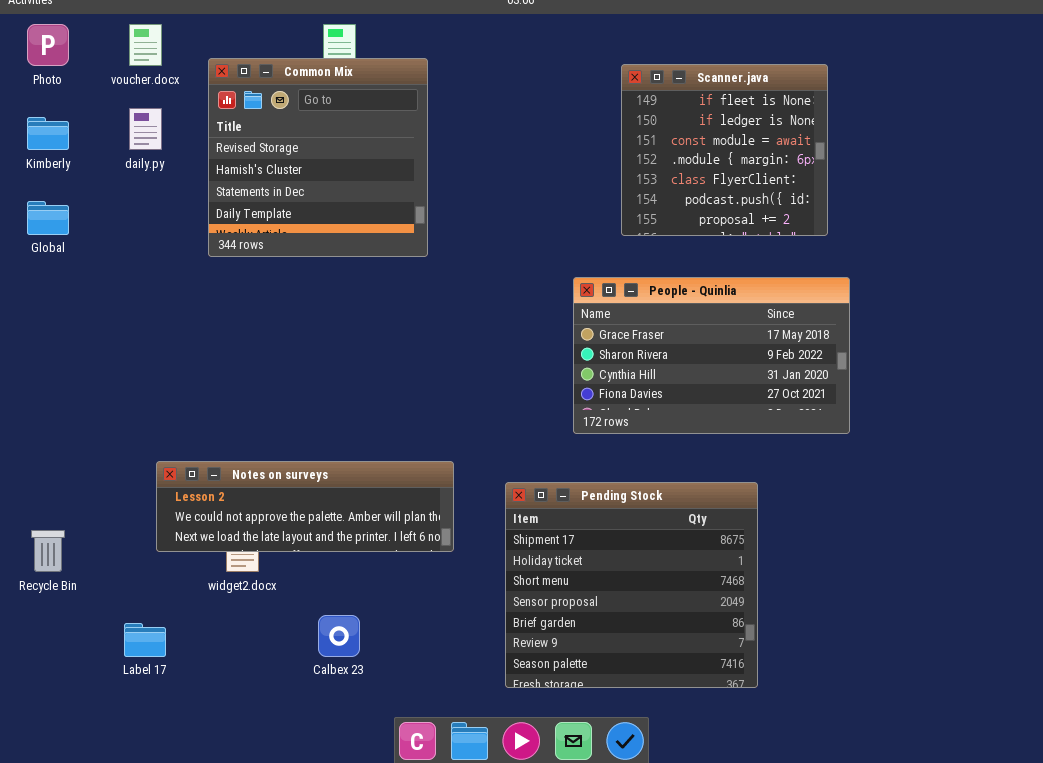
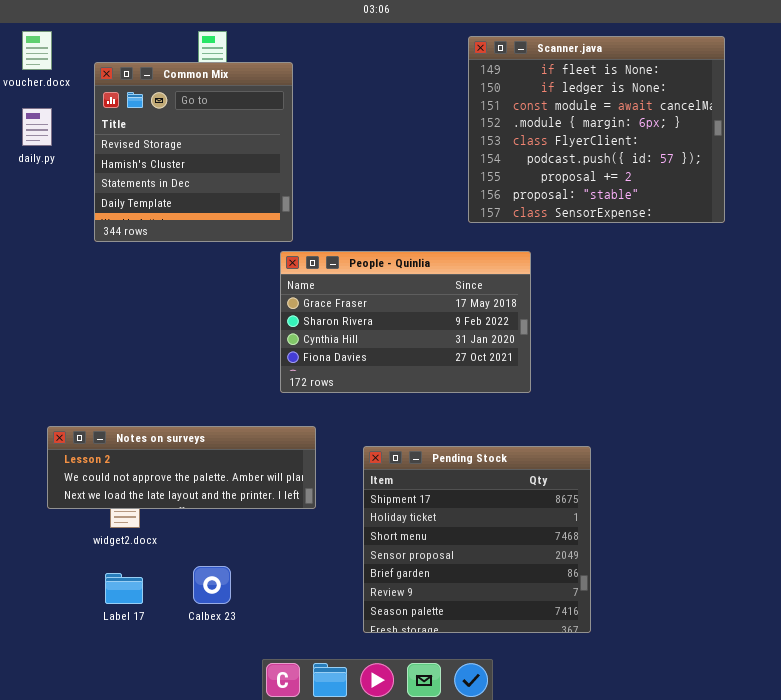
Scanner.java: [621,64,828,236] -> [468,36,725,223], resized
People - Quinlia: [573,277,850,434] -> [280,251,531,393], moved
Label 17: [124,623,166,657] -> [105,573,143,604], moved

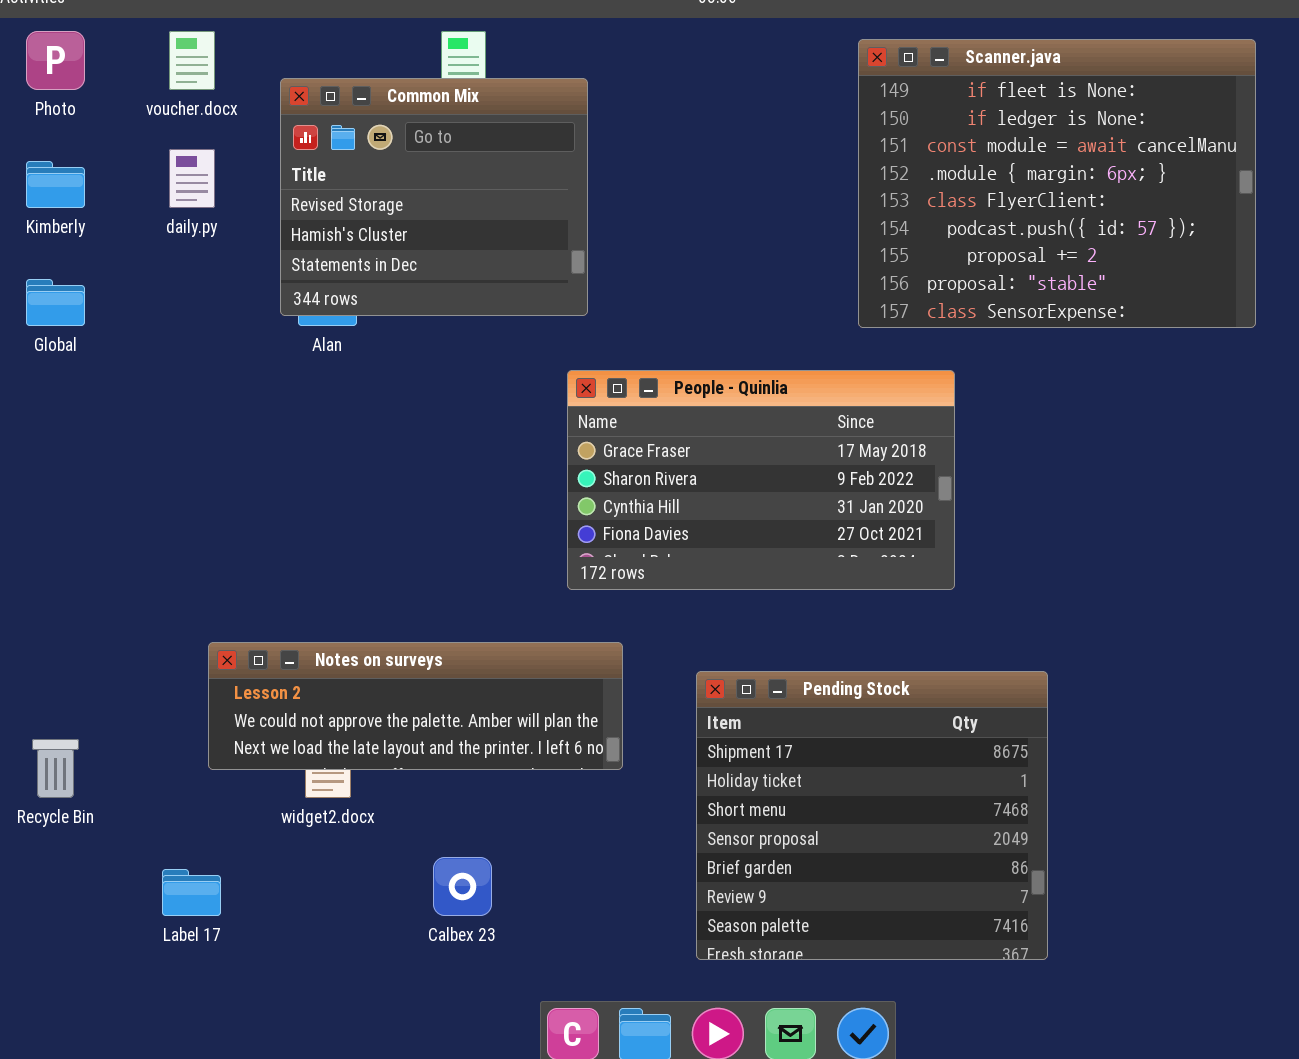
Common Mix: [94,62,293,242] -> [280,78,588,316], resized
Label 17: [105,573,143,604] -> [162,869,221,916], moved

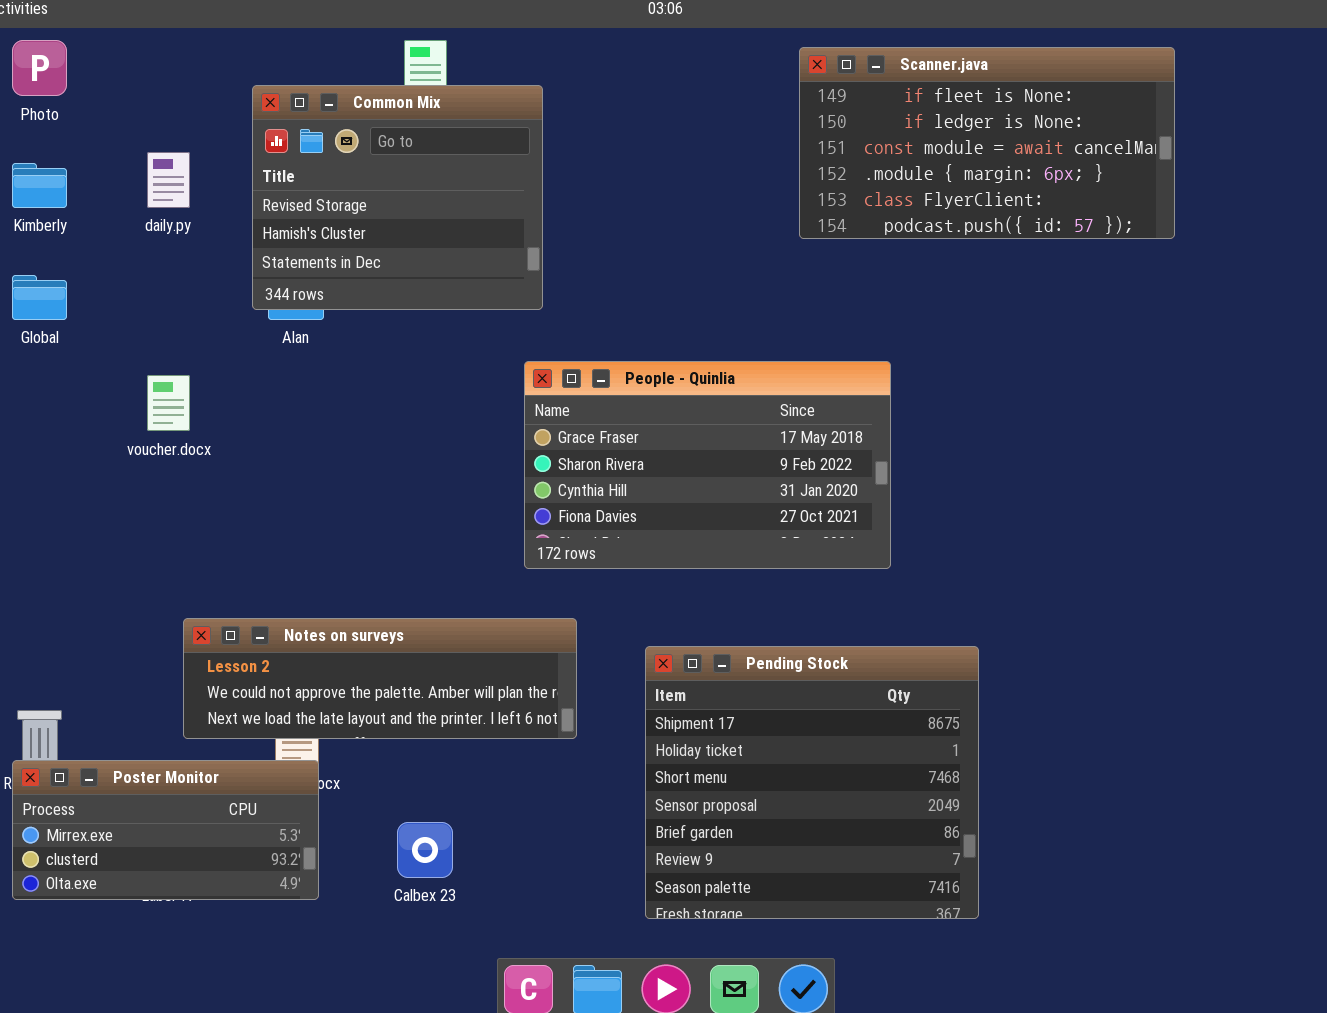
voucher.docx: [169,31,215,90] -> [147,375,190,431], moved
Scanner.java: [858,39,1256,328] -> [799,47,1175,239], resized
Poster Monitor: none -> [12,760,319,900], opened

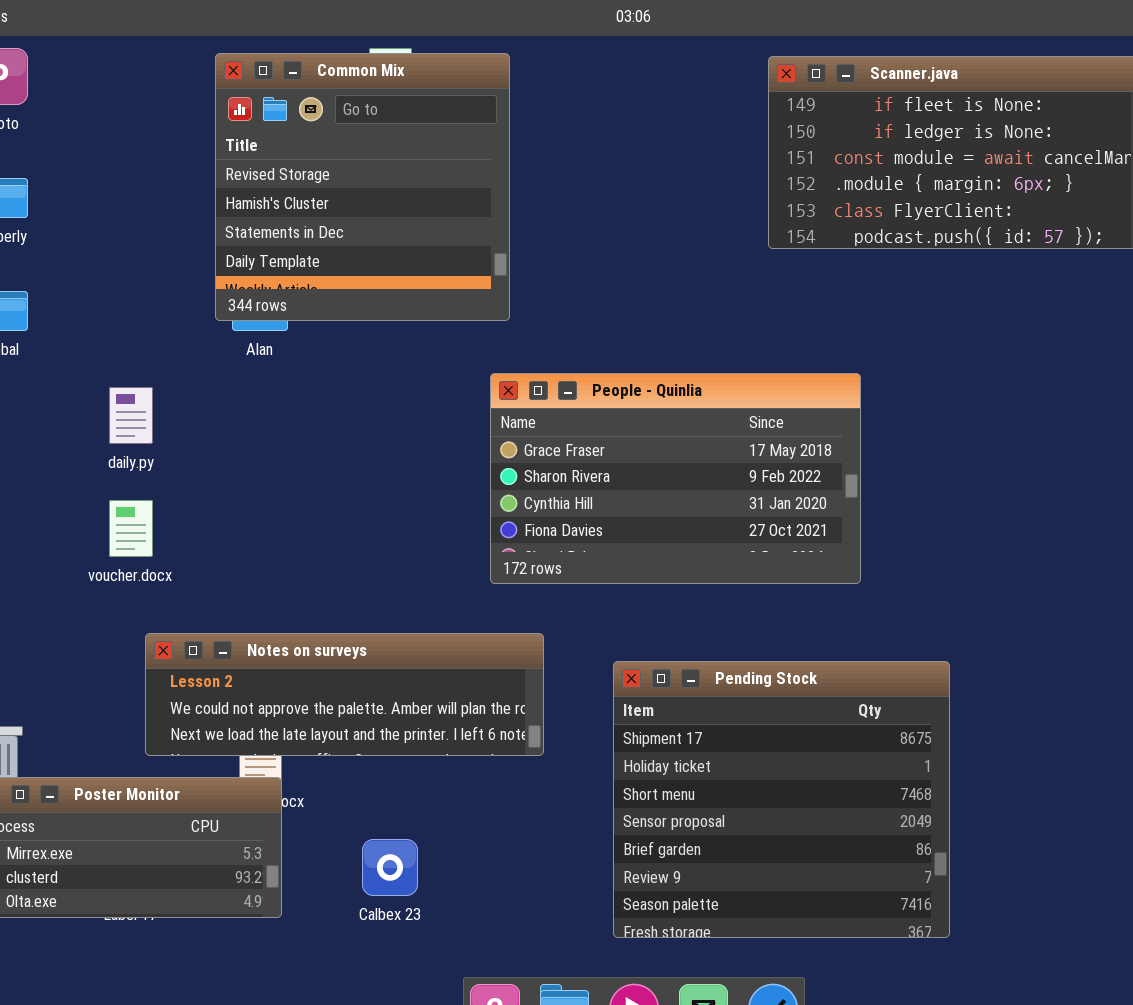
Common Mix: [252,85,543,310] -> [215,53,510,321], resized
daily.py: [147,152,190,208] -> [109,387,153,444], moved
voucher.docx: [147,375,190,431] -> [109,500,153,557], moved

